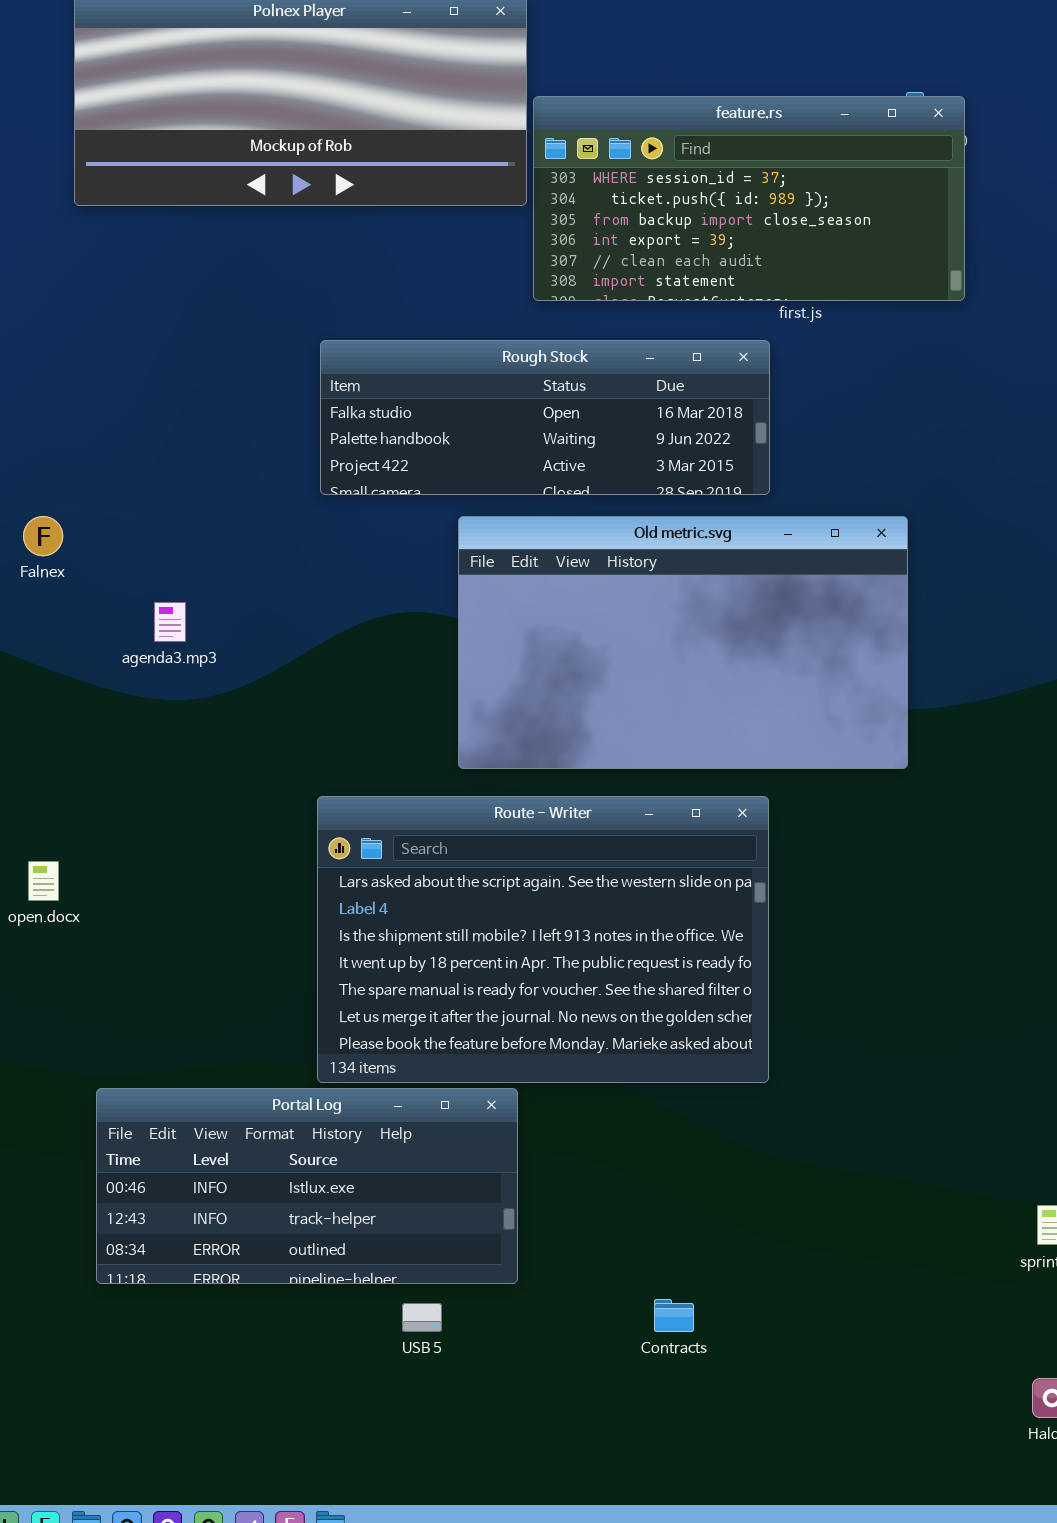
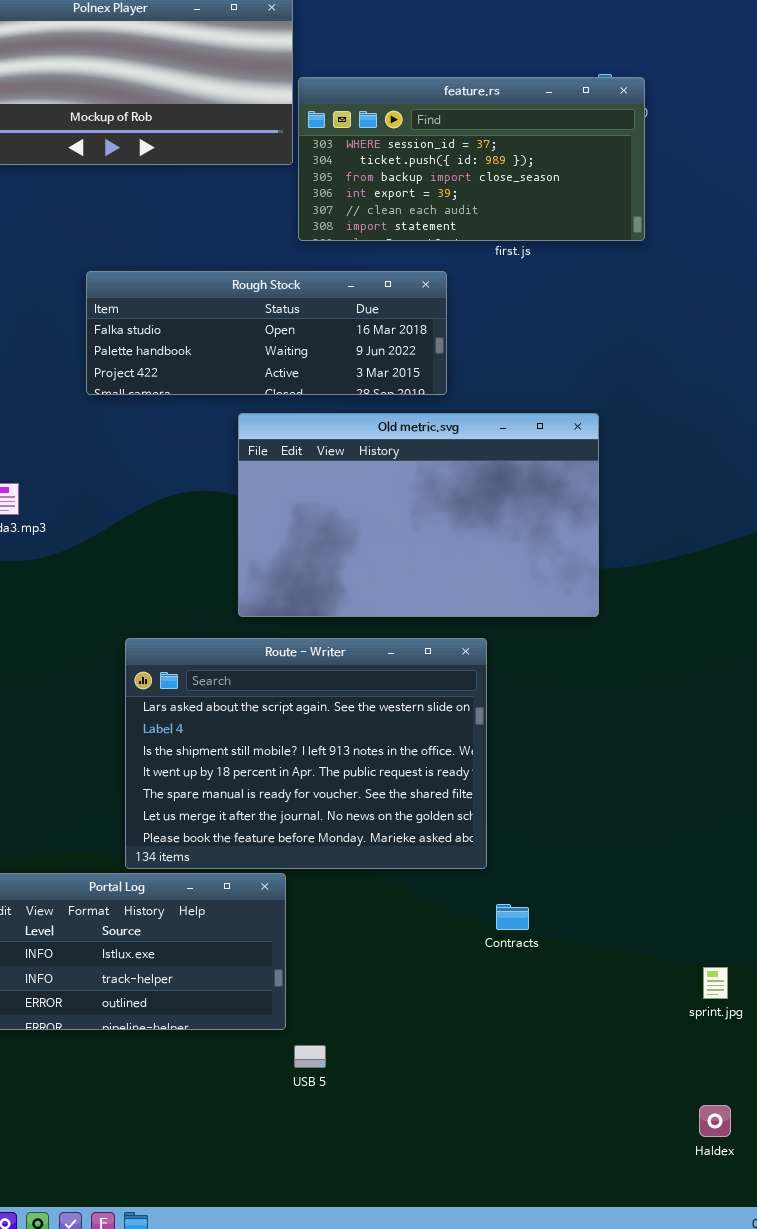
Rough Stock: [320,340,770,495] -> [86,271,447,395], moved
Contracts: [654,1299,694,1332] -> [496,904,529,930], moved
USB 5: [402,1303,442,1332] -> [294,1045,326,1068], moved

